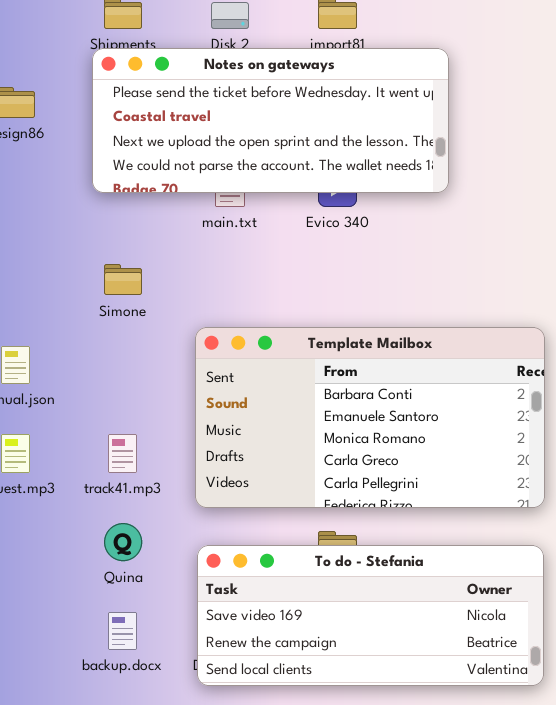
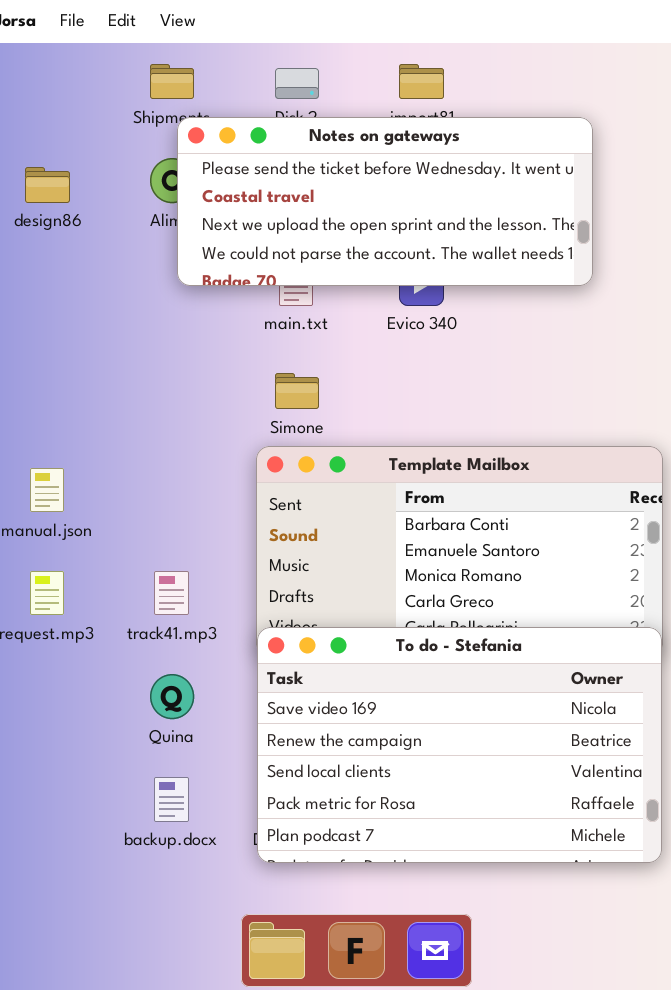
Notes on gateways: [92,48,449,193] -> [177,117,593,286], moved
Simone: [104,264,142,295] -> [275,373,319,409], moved
To do - Stefania: [197,545,544,686] -> [257,627,662,863], resized

